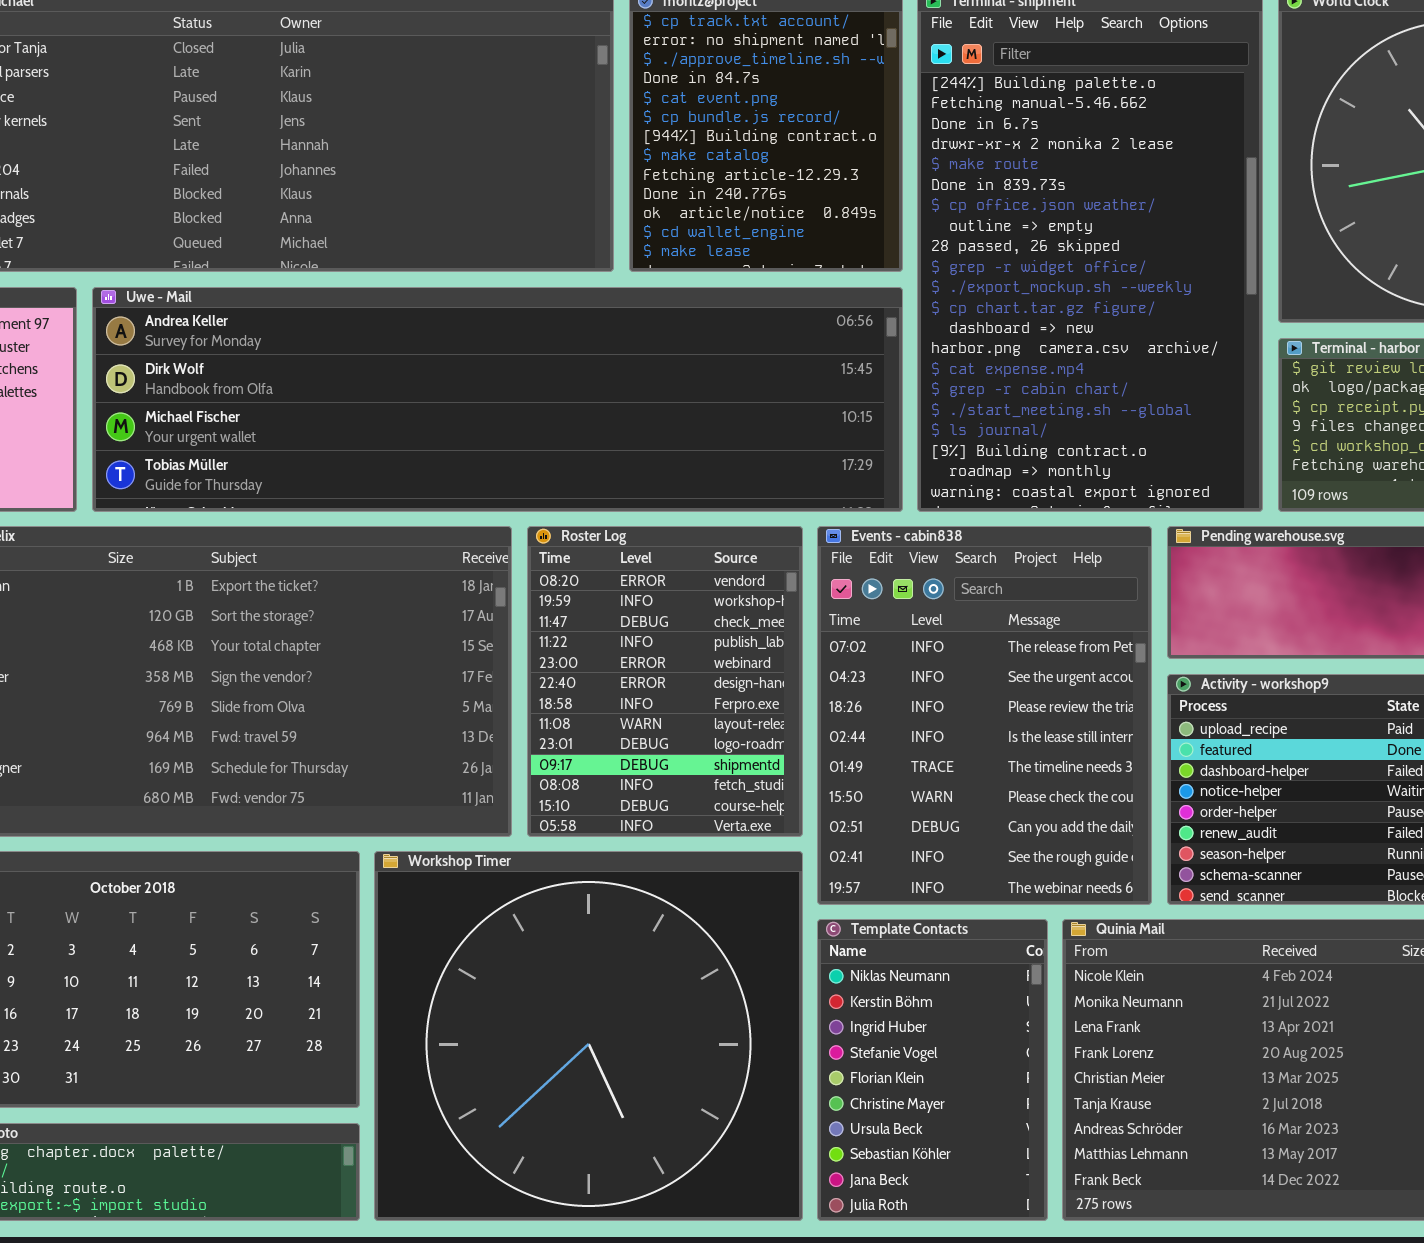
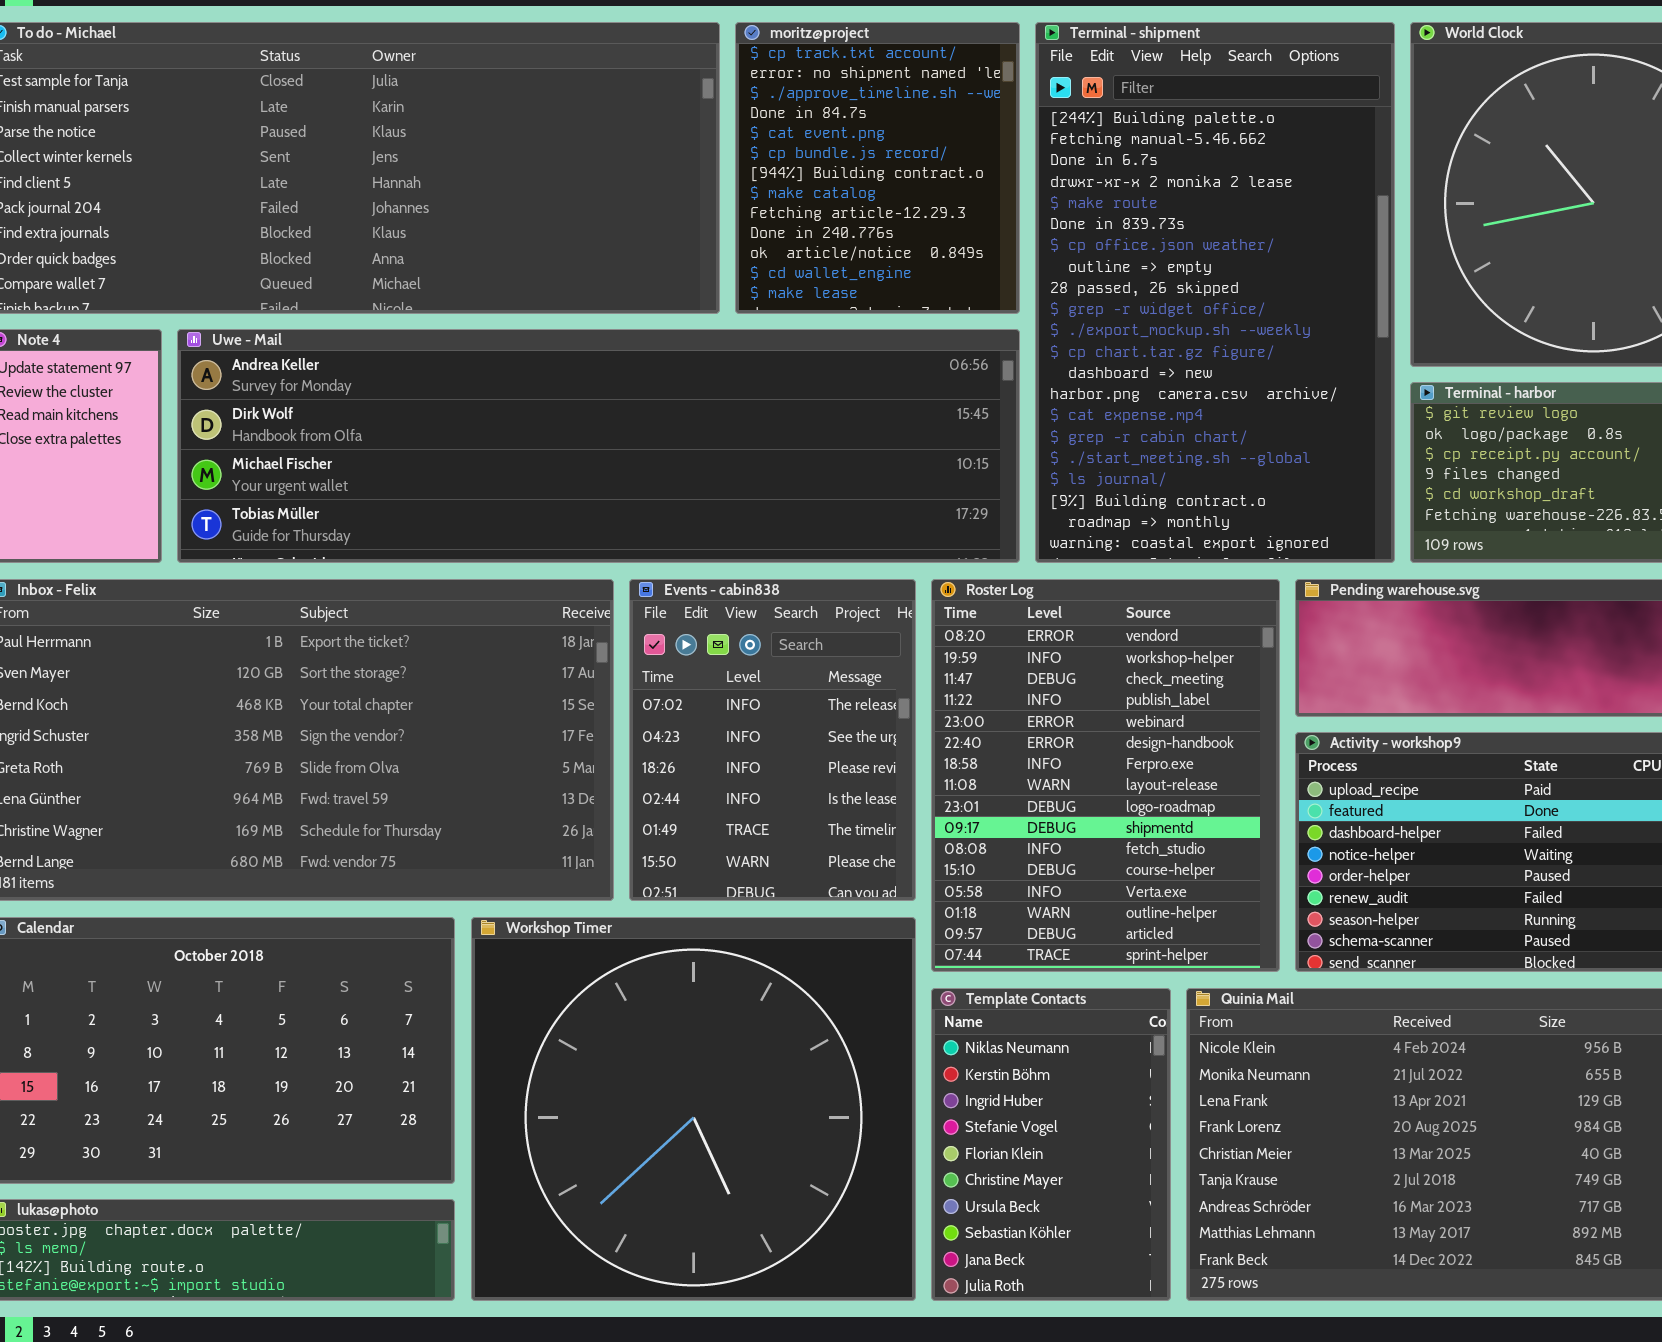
Roster Log: [527,526,803,837] -> [931,579,1280,972], moved, resized
Events - cabin838: [817,526,1152,905] -> [629,579,916,901], moved, resized

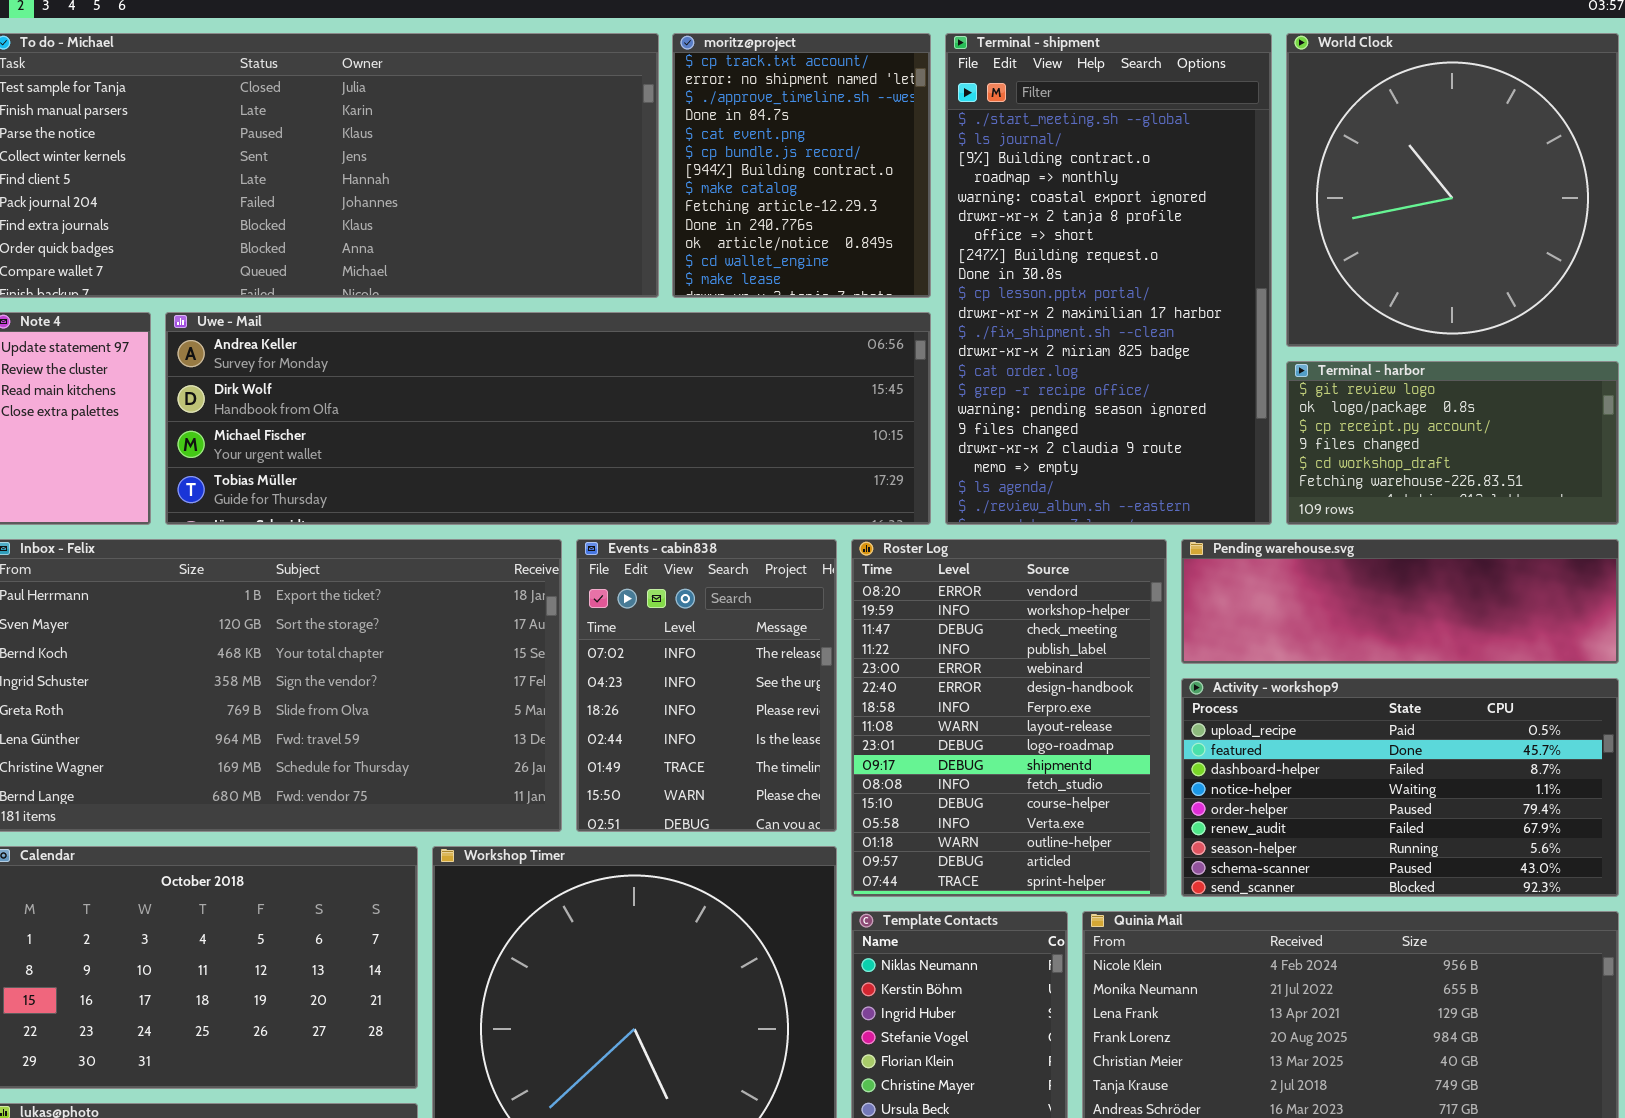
Terminal - shipment: [1035,22,1395,563] -> [945,33,1272,525], scrolled down 16 rows

